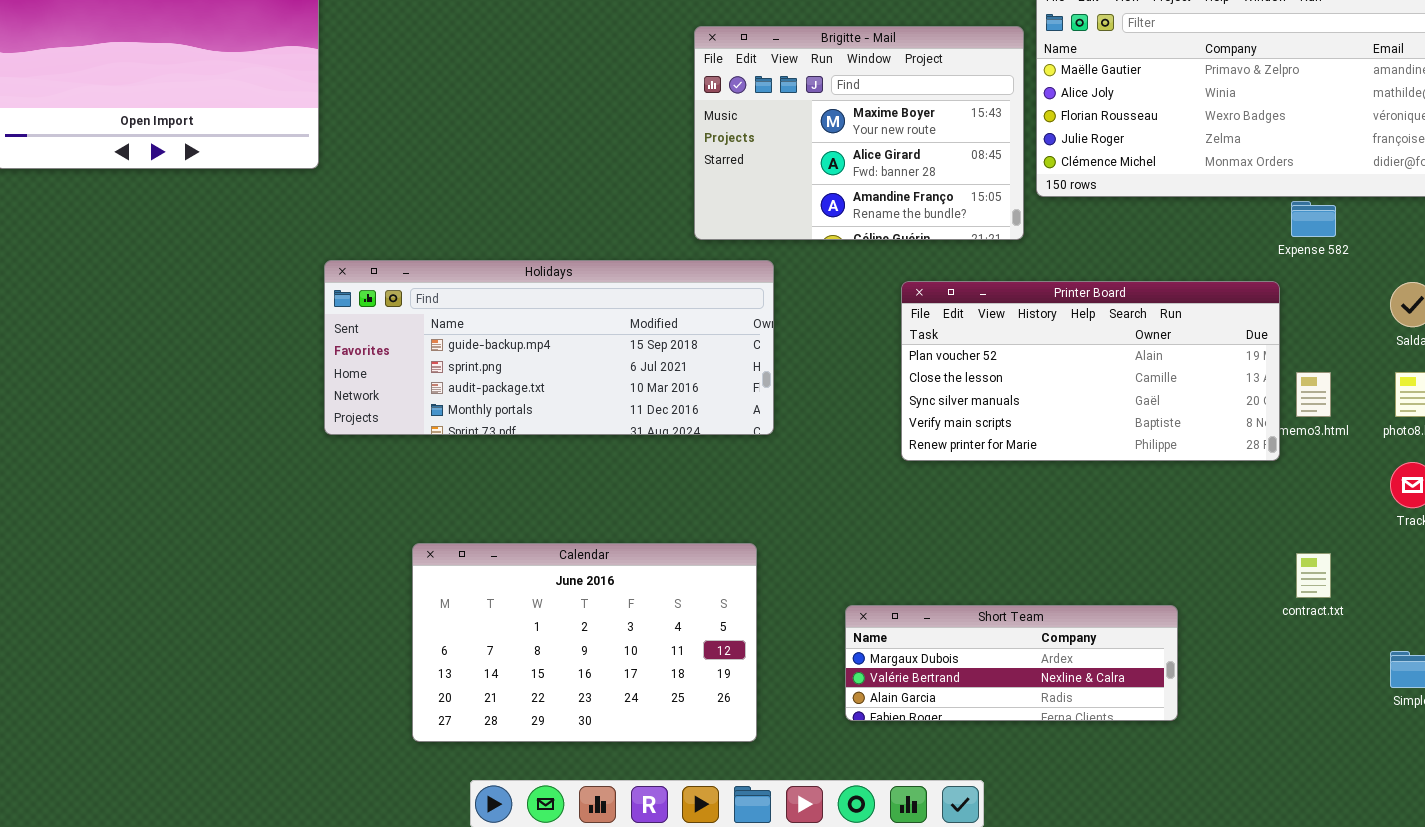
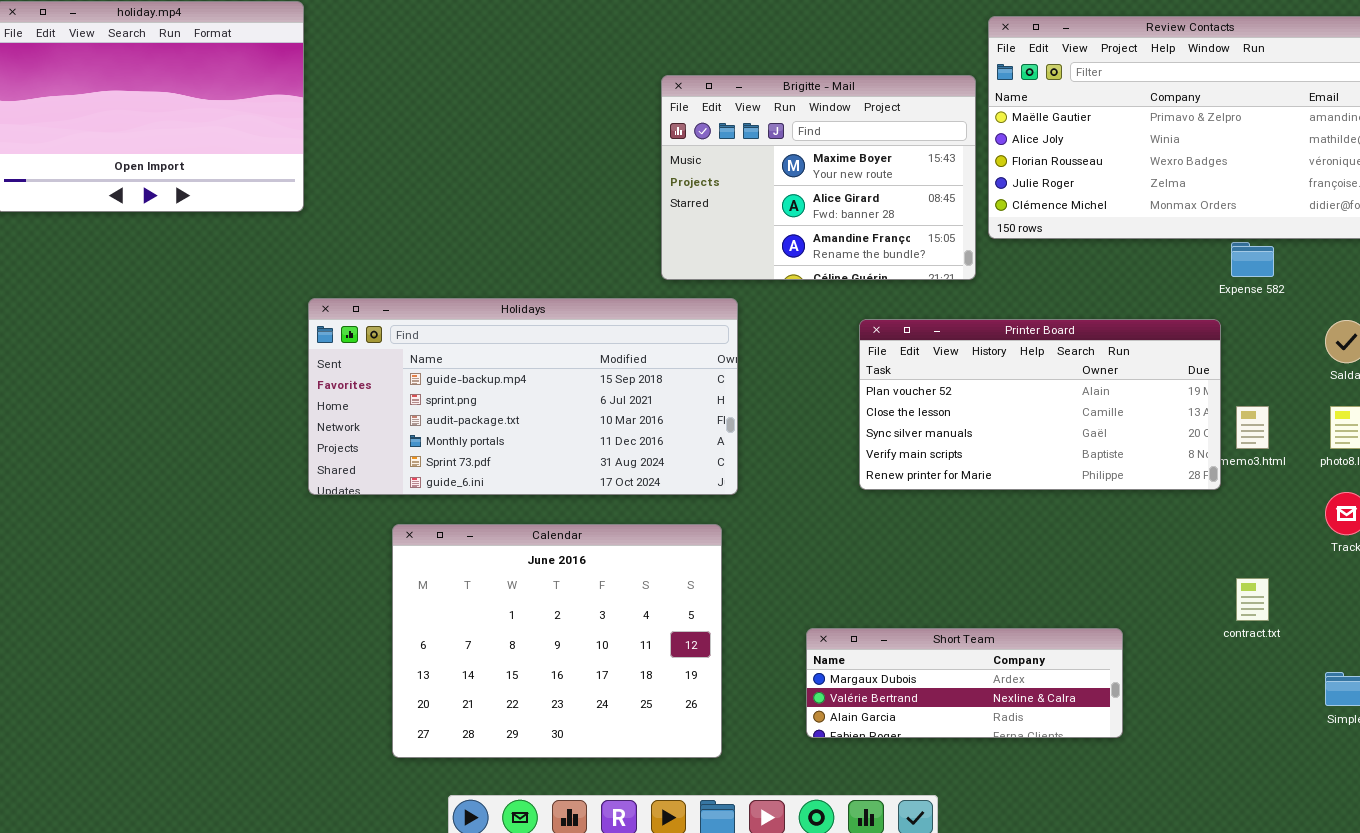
Holidays: [324,260,774,435] -> [308,298,738,495], resized
Calendar: [412,543,757,742] -> [392,524,722,758], resized

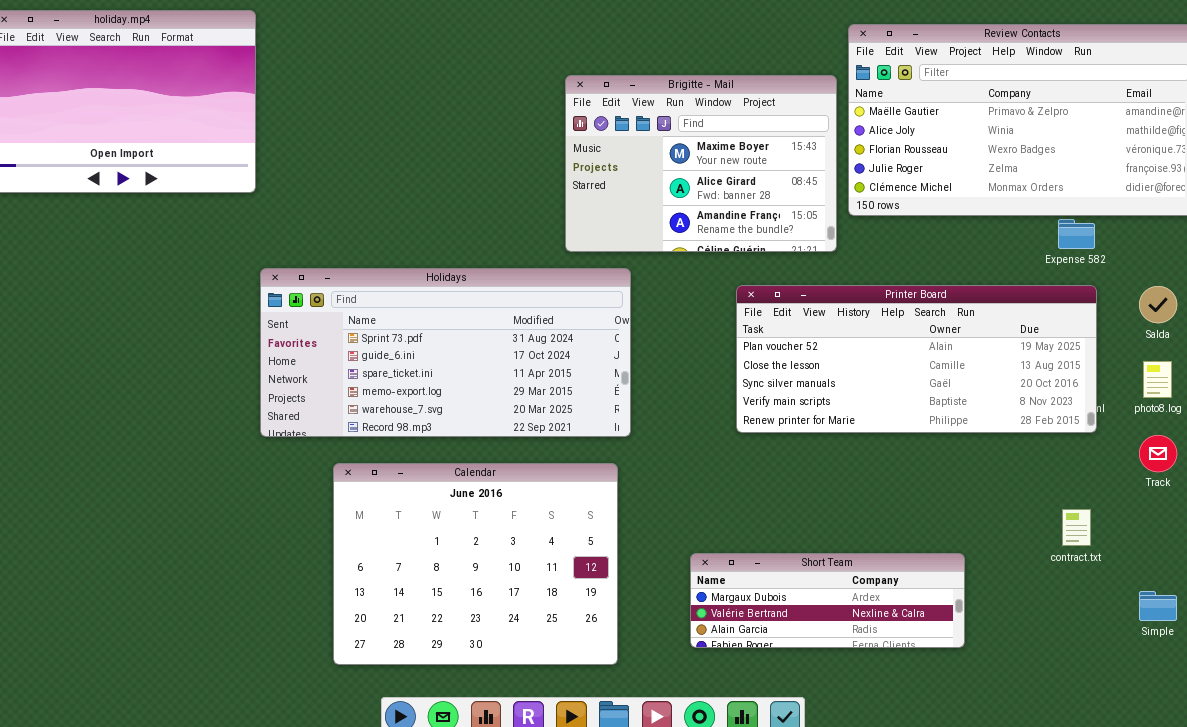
Holidays: [308,298,738,495] -> [260,268,631,437], scrolled down 4 rows
Printer Board: [859,319,1221,490] -> [736,285,1097,433], resized

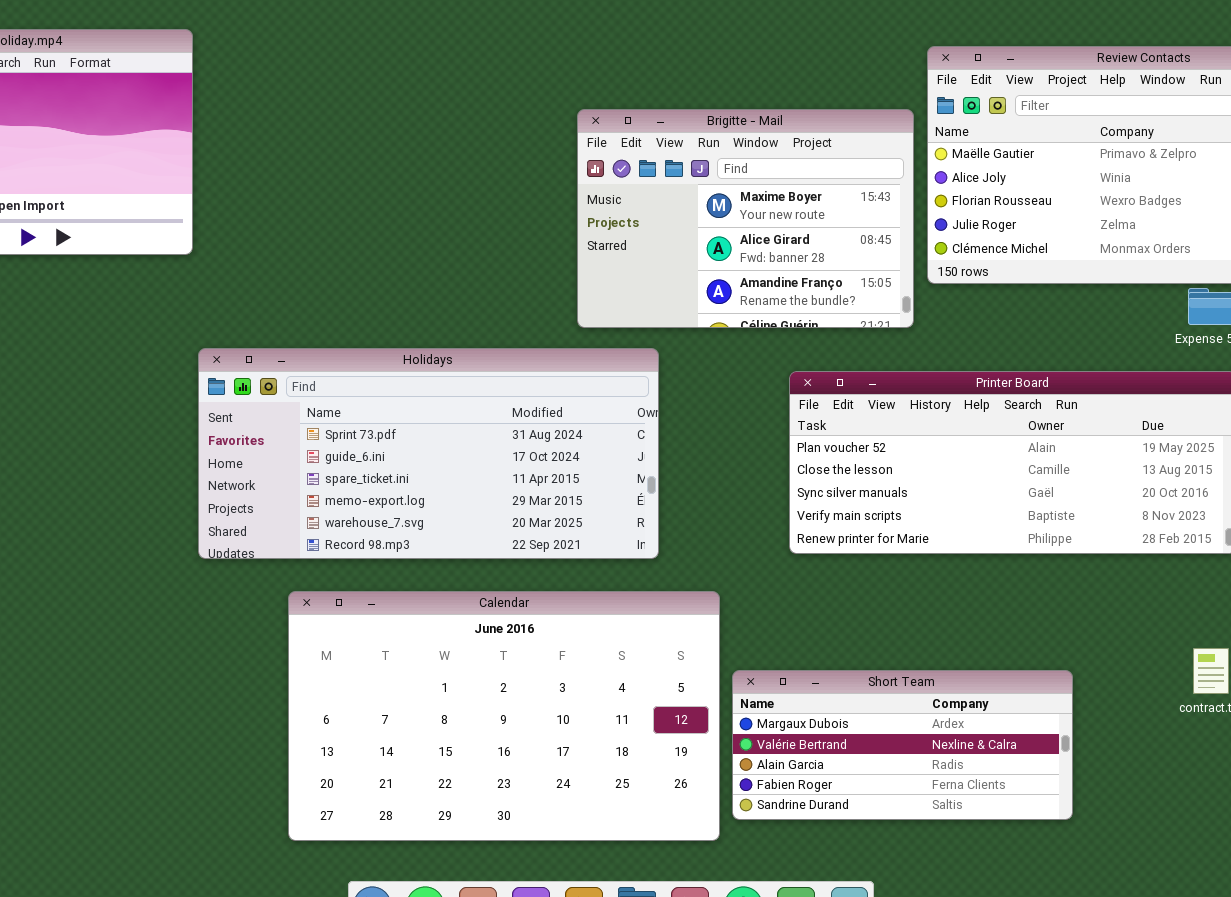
Calendar: [333,463,618,665] -> [288,591,720,841], resized
Short Team: [690,553,965,648] -> [732,670,1073,820], resized

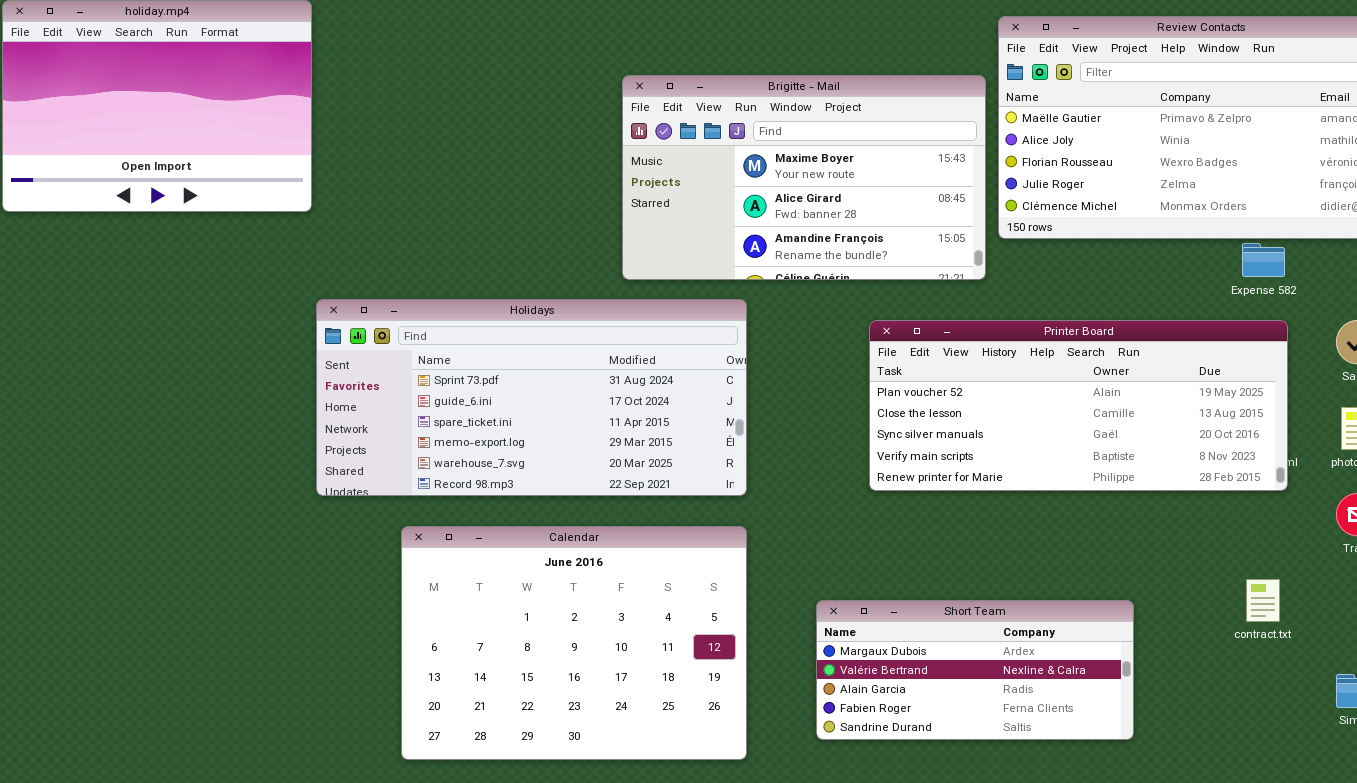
Brigitte - Mail: [577,109,914,328] -> [622,75,986,280], resized
Calendar: [288,591,720,841] -> [401,526,747,760], resized

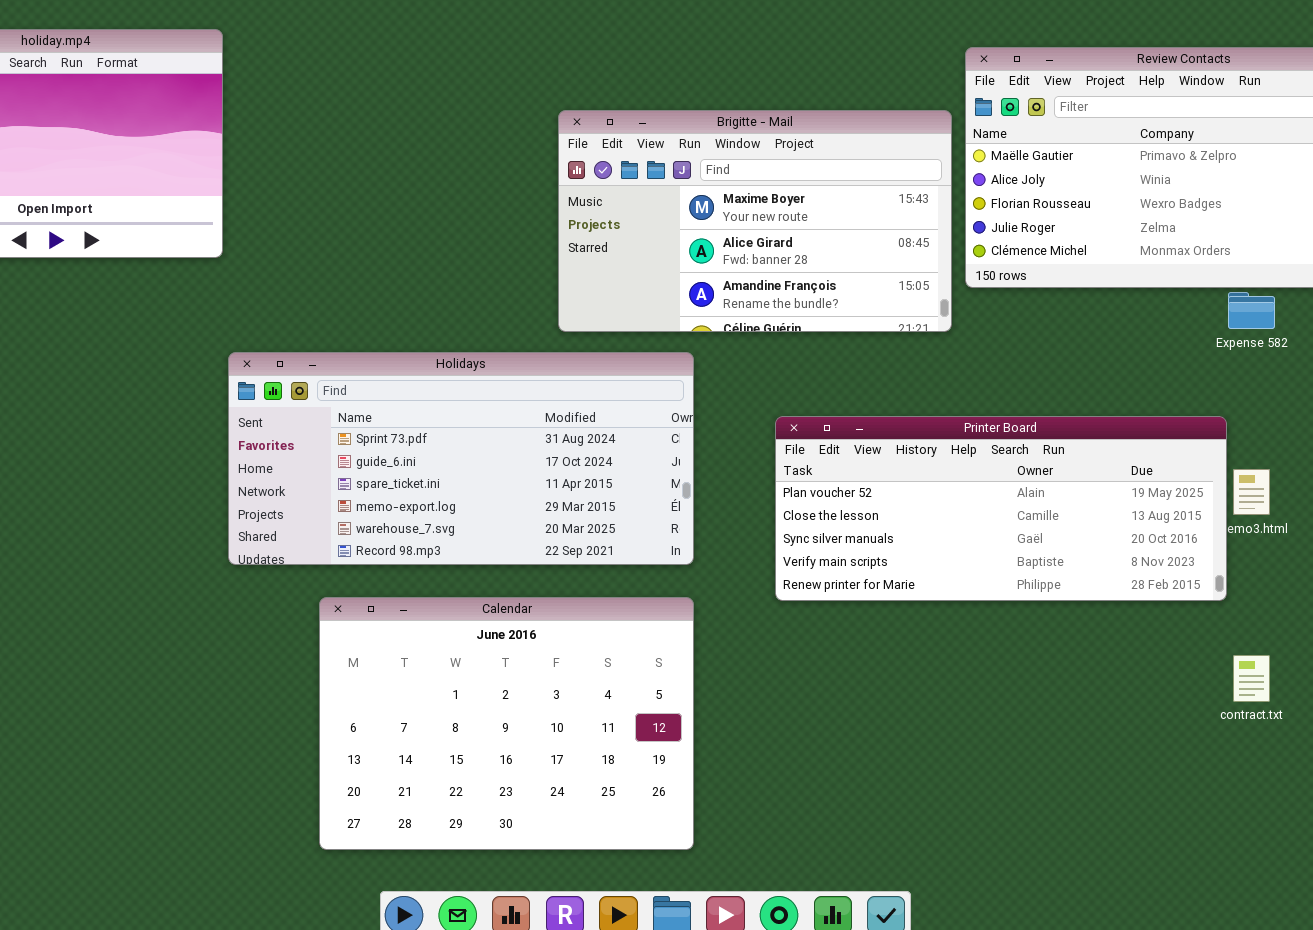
Printer Board: [869,320,1288,491] -> [775,416,1227,601], moved
Short Team: [816,600,1134,740] -> none, closed

